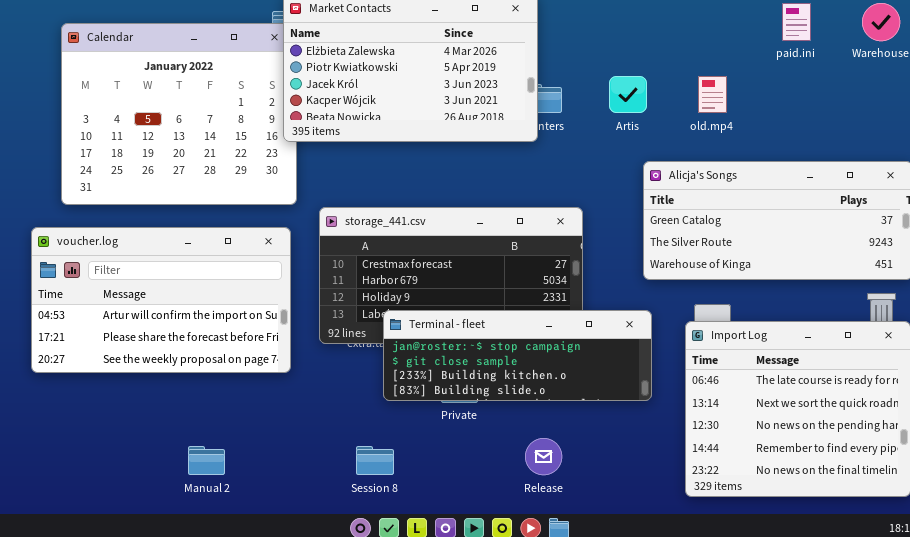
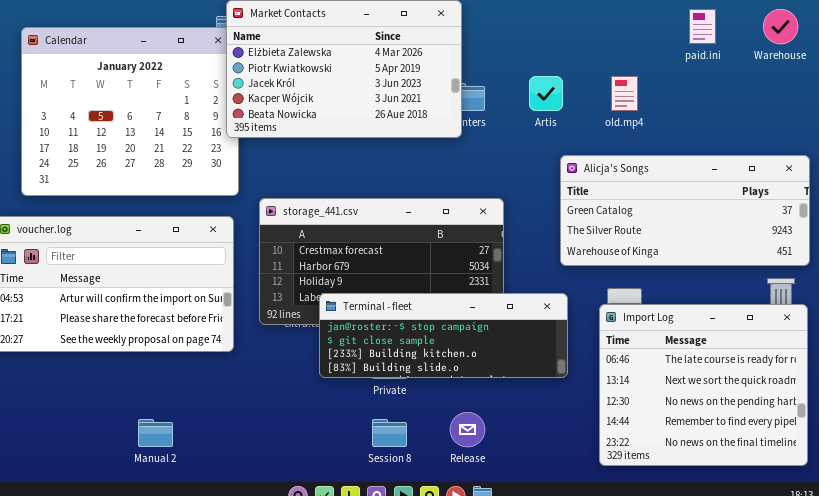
Session 8: [356,446,394,475] -> [372,419,407,447], moved

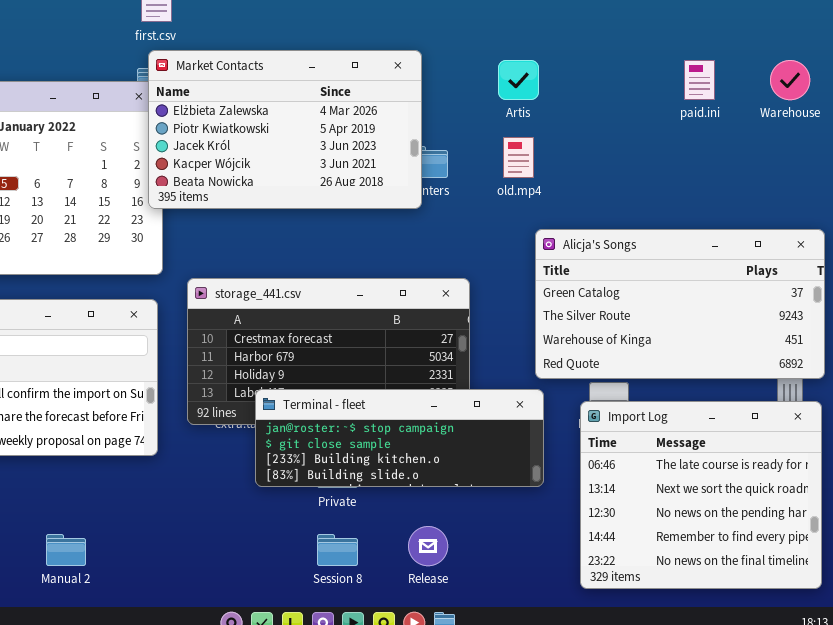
Artis: [529,76,563,111] -> [498,60,539,100], moved
old.mp4: [611,76,638,111] -> [503,137,534,178], moved
Alicja's Songs: [560,155,810,266] -> [535,229,825,379], resized

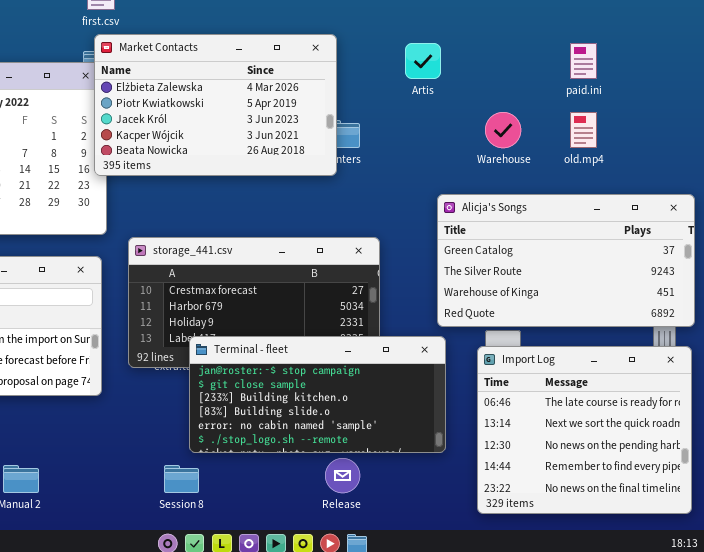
Warehouse: [770,60,810,100] -> [485,112,521,148], moved
old.mp4: [503,137,534,178] -> [570,112,597,148], moved
Terminal - fleet: [255,389,544,487] -> [189,336,446,453], resized
Session 8: [317,534,358,566] -> [164,465,199,493], moved

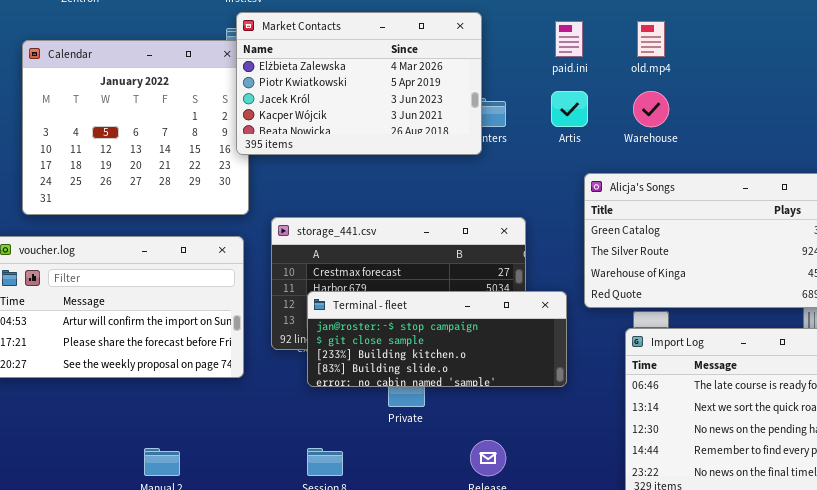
Artis: [405,43,441,79] -> [551,91,588,127], moved
paid.ini: [570,43,597,79] -> [555,21,583,57], moved
old.mp4: [570,112,597,148] -> [637,21,665,57], moved
Terminal - fleet: [189,336,446,453] -> [307,291,567,387], moved, resized

